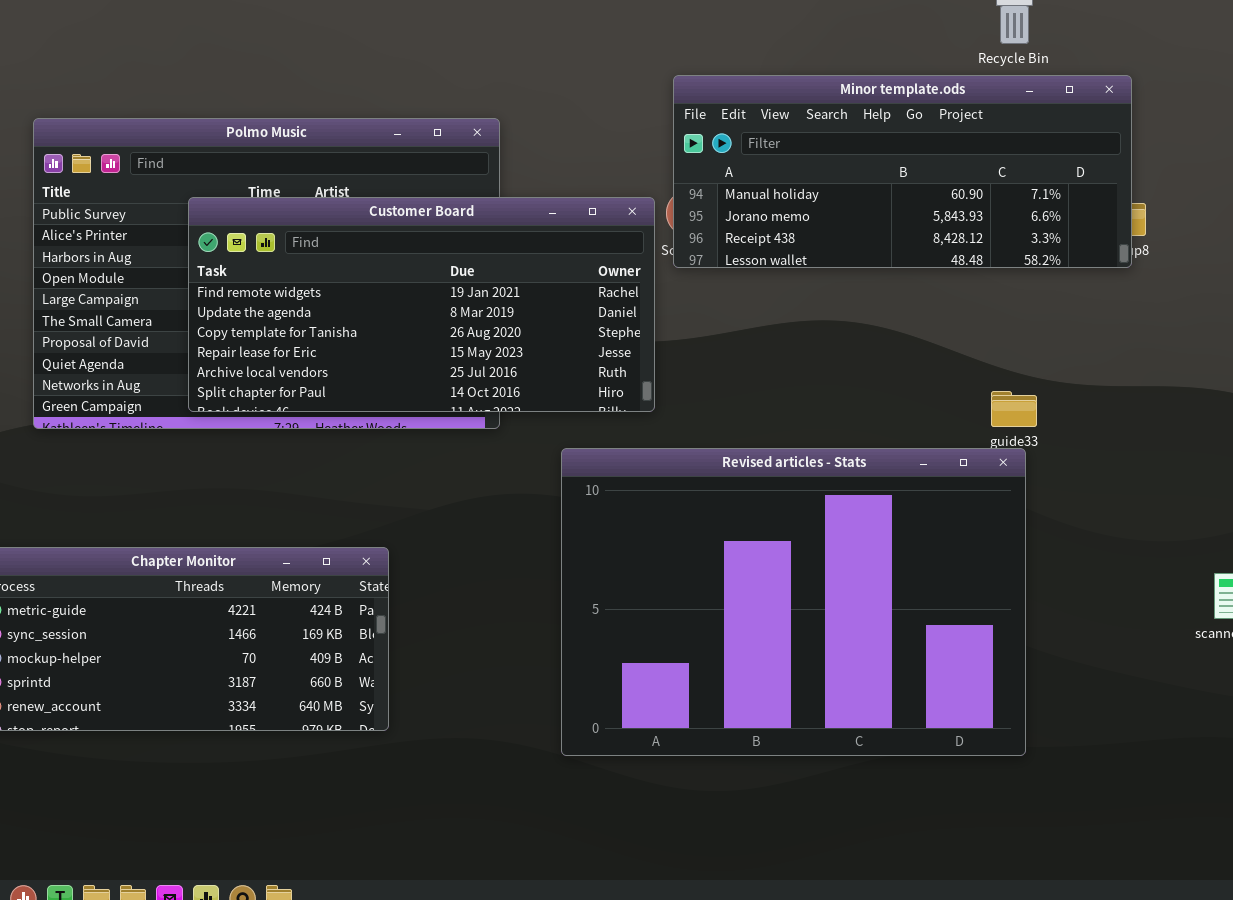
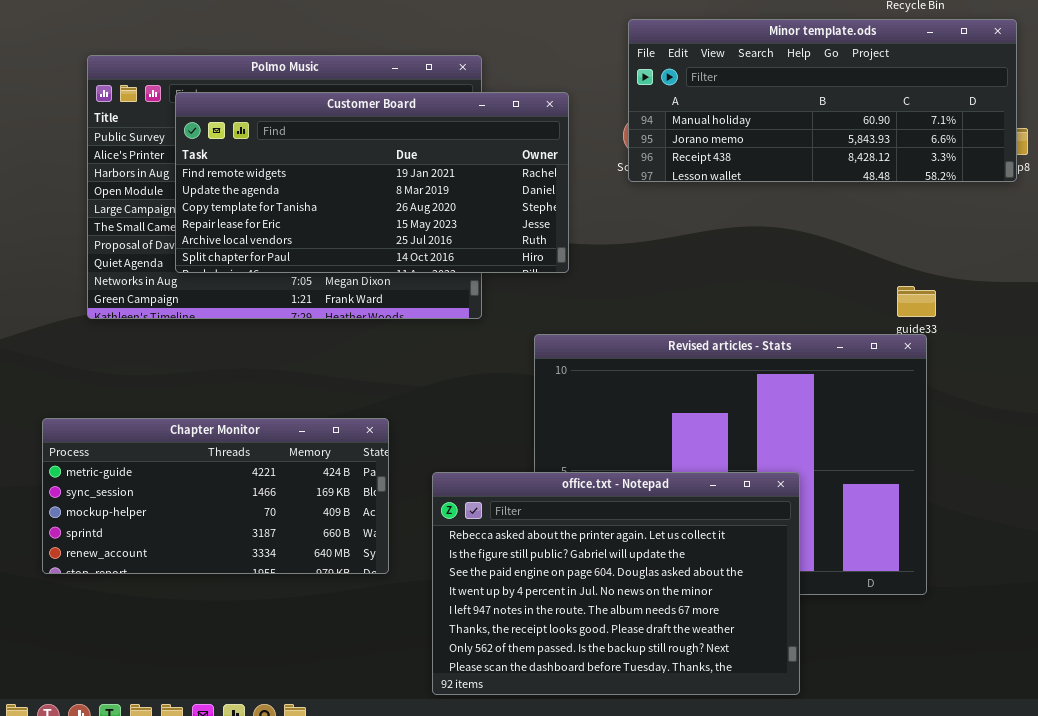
Customer Board: [188,197,655,412] -> [175,92,569,273], moved
office.txt - Notepad: none -> [432,472,800,695], opened

